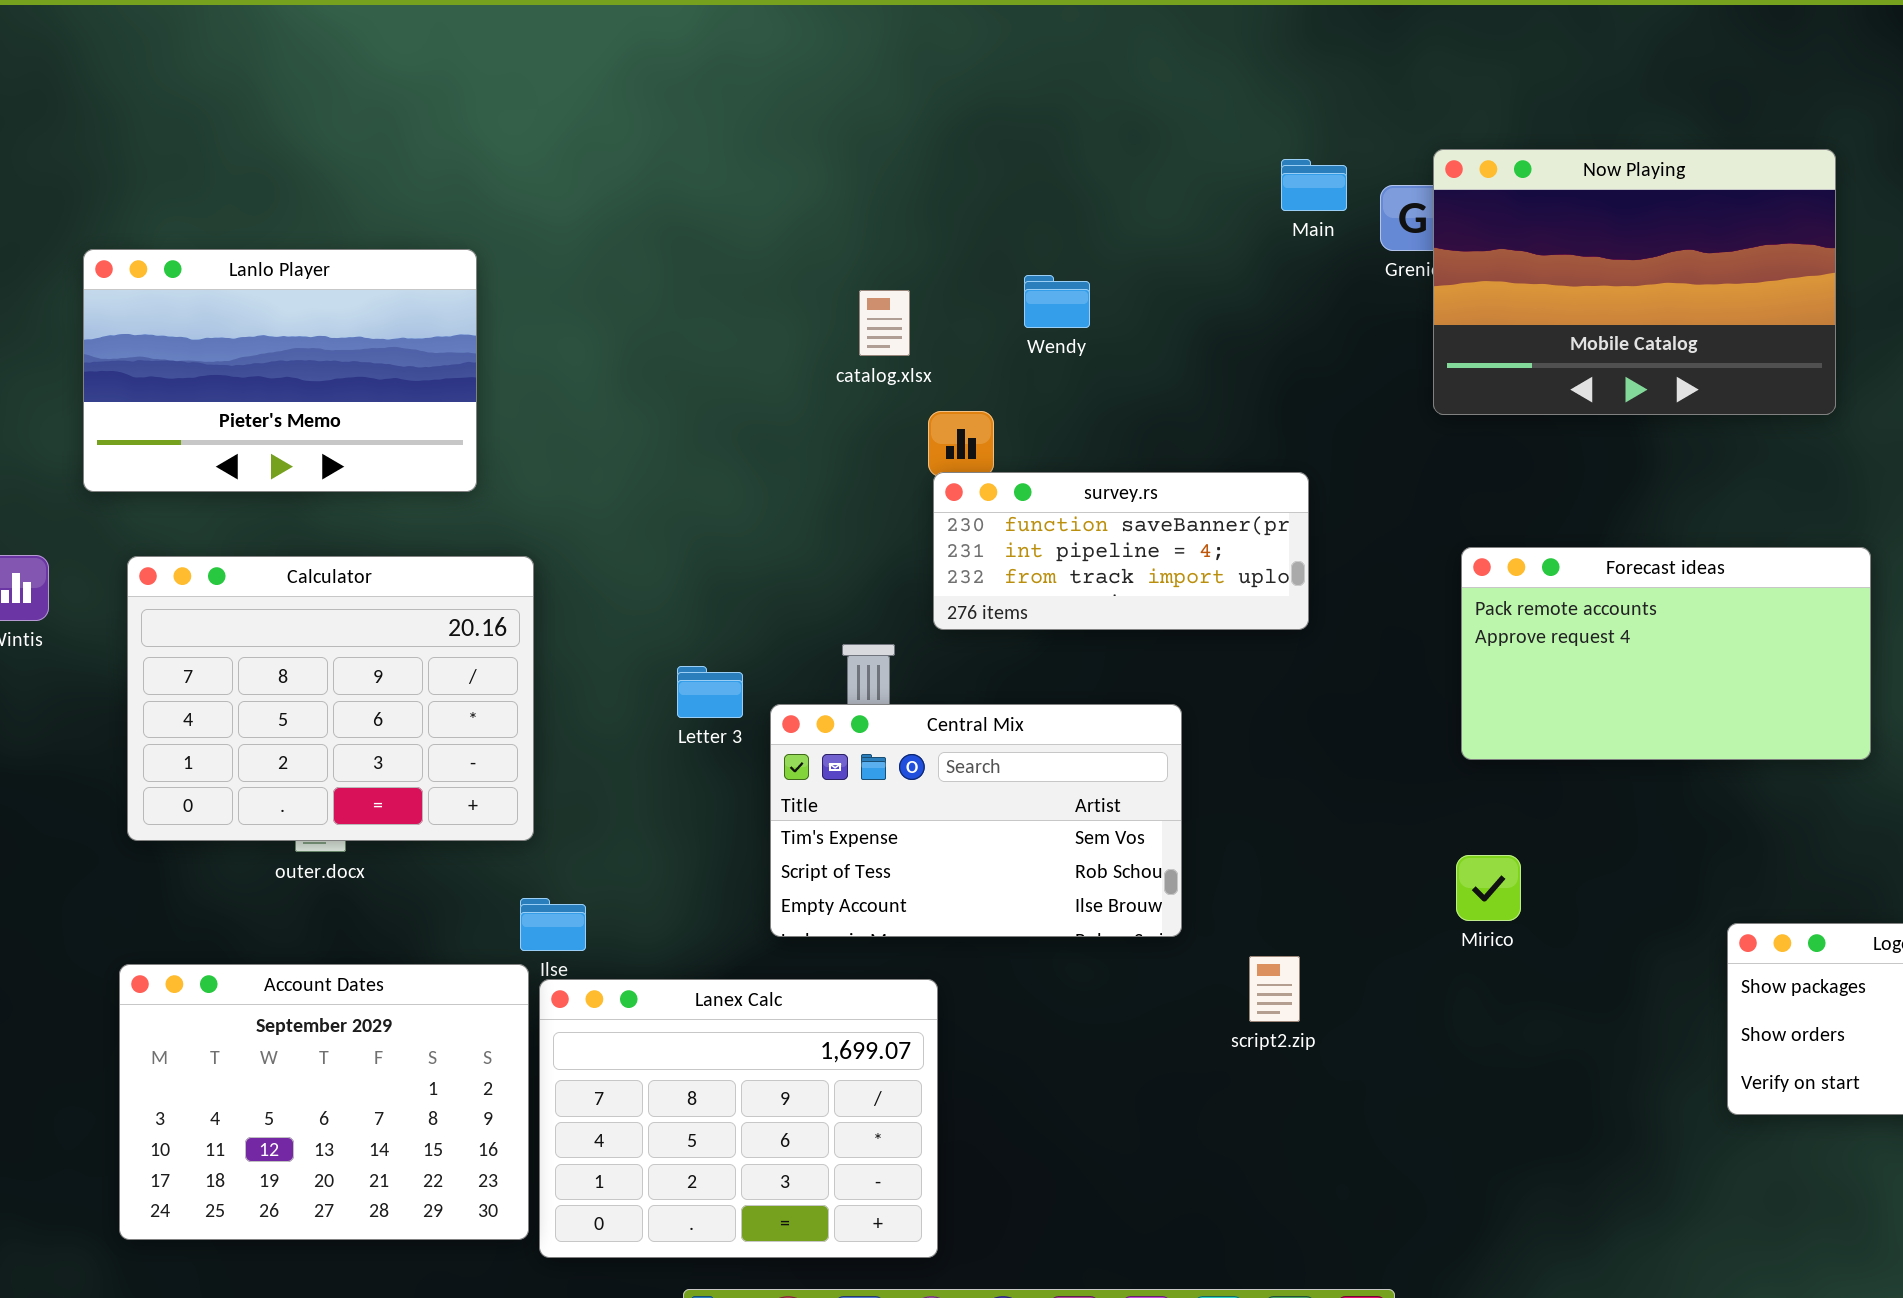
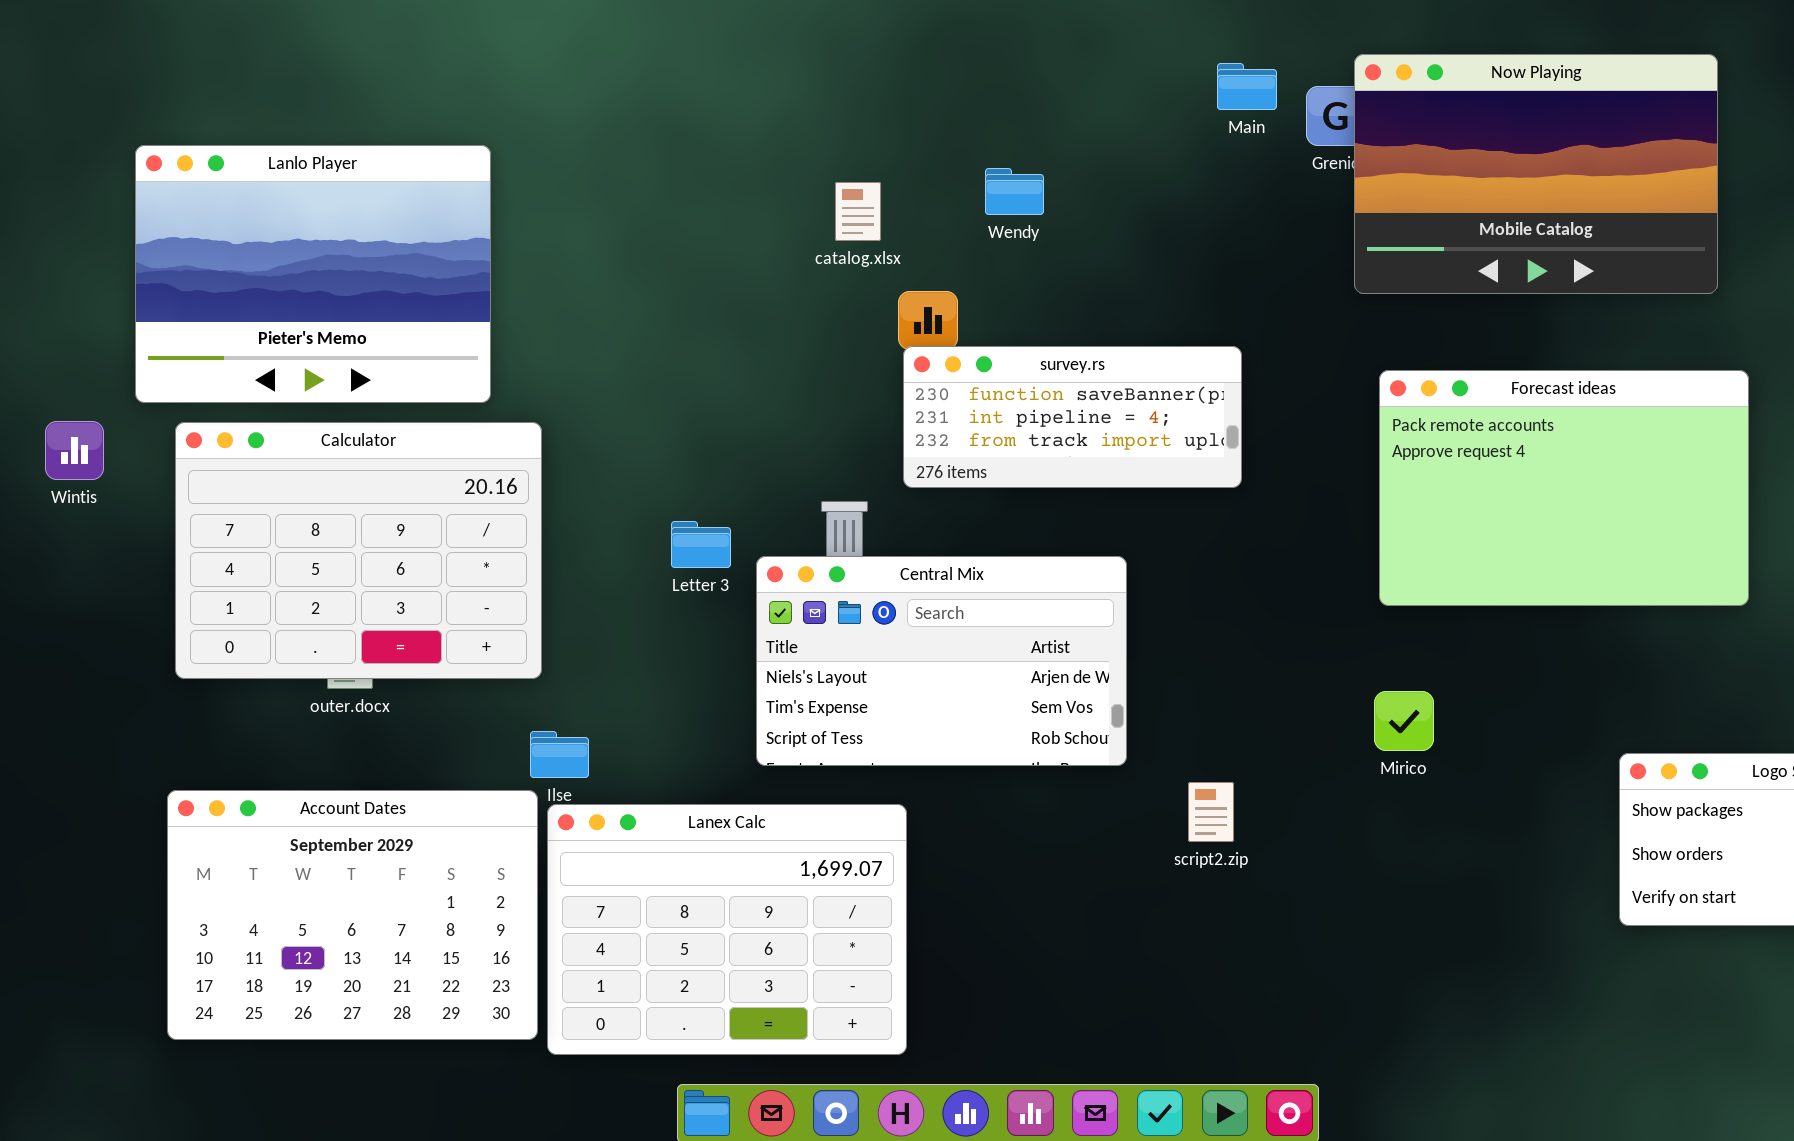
Lanlo Player: [83,249,477,492] -> [135,145,491,403], resized
Forecast ideas: [1461,547,1871,760] -> [1379,370,1749,606], resized
Central Mix: [770,704,1182,937] -> [756,556,1127,766], scrolled up 1 row

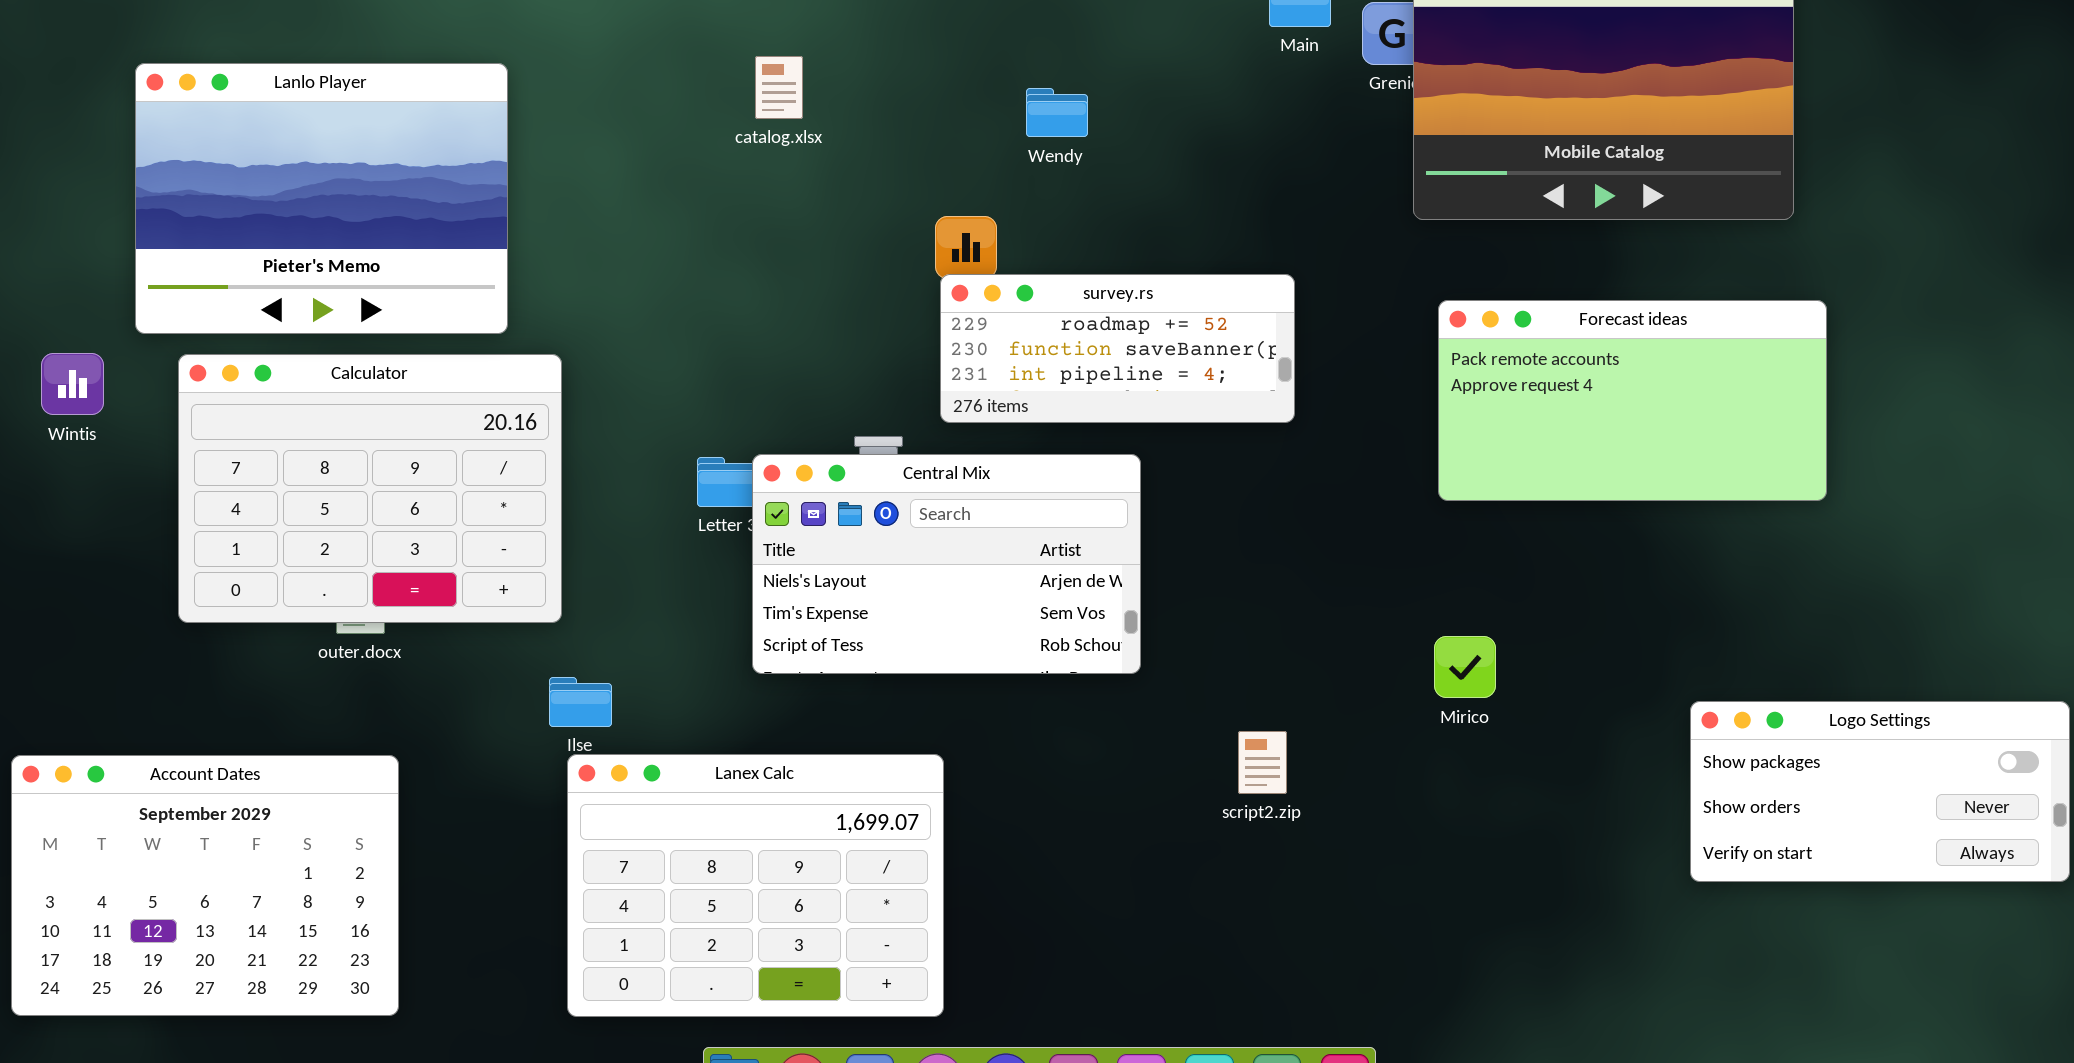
catalog.xlsx: [835,182,881,241] -> [755,56,803,119], moved
survey.rs: [903,346,1242,488] -> [940,274,1295,423], scrolled up 1 row
Forecast ideas: [1379,370,1749,606] -> [1438,300,1827,501], resized
Central Mix: [756,556,1127,766] -> [752,454,1141,674], moved
Account Dates: [167,790,538,1040] -> [11,755,399,1016], moved

